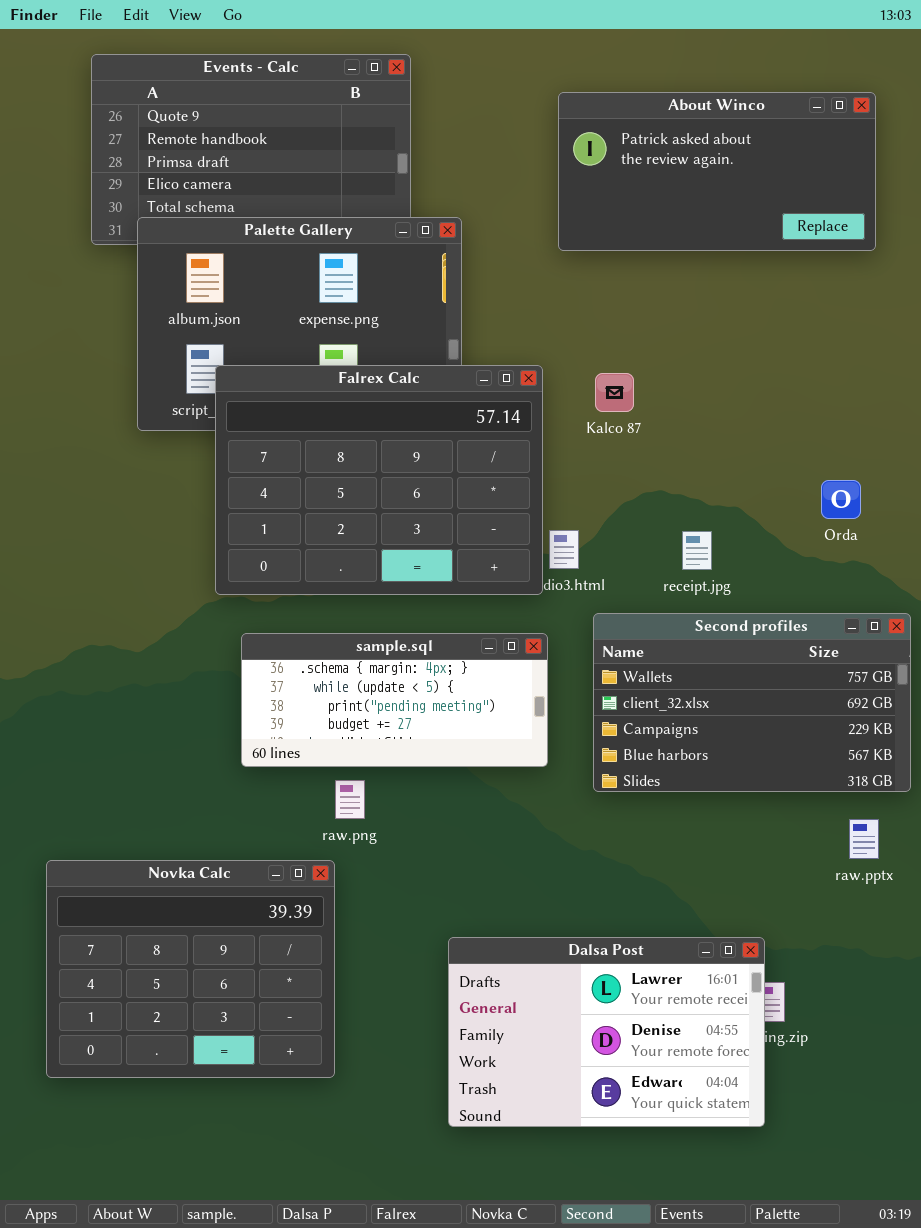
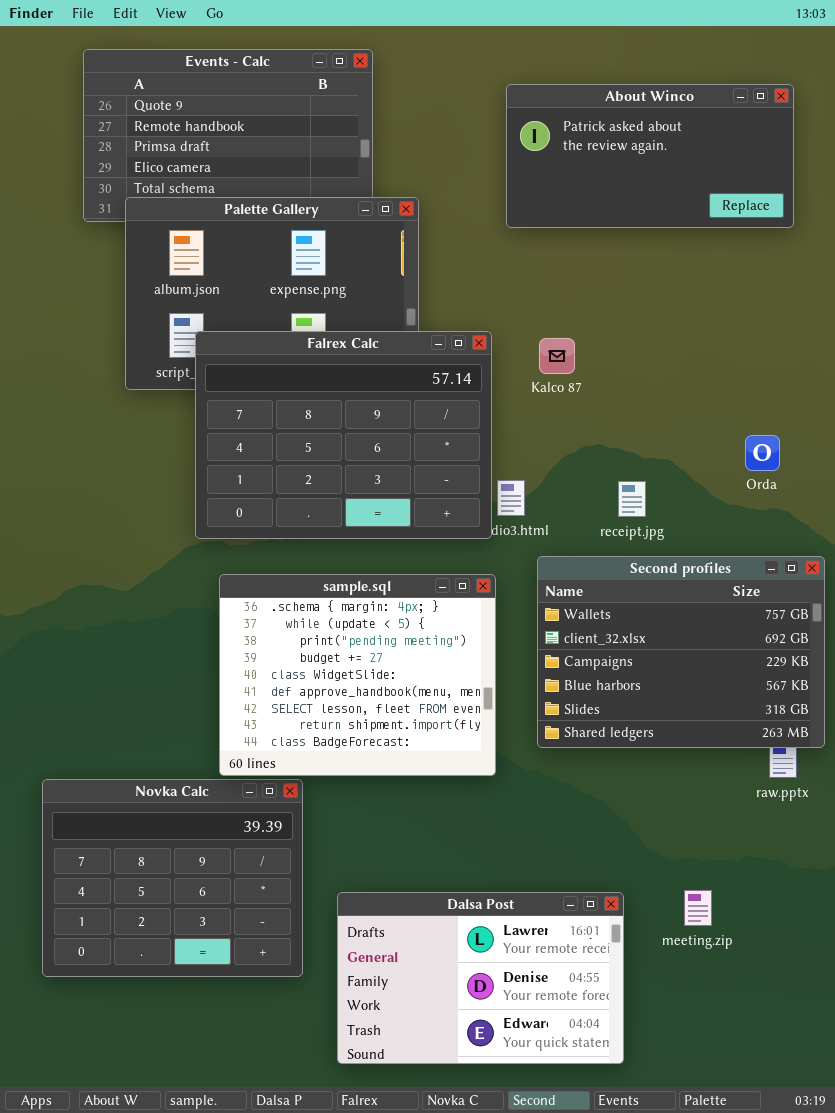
Second profiles: [593,613,911,792] -> [537,556,825,748], resized
sample.sql: [241,633,548,767] -> [219,574,496,776], resized
Dalsa Post: [448,937,765,1127] -> [337,892,624,1064], moved

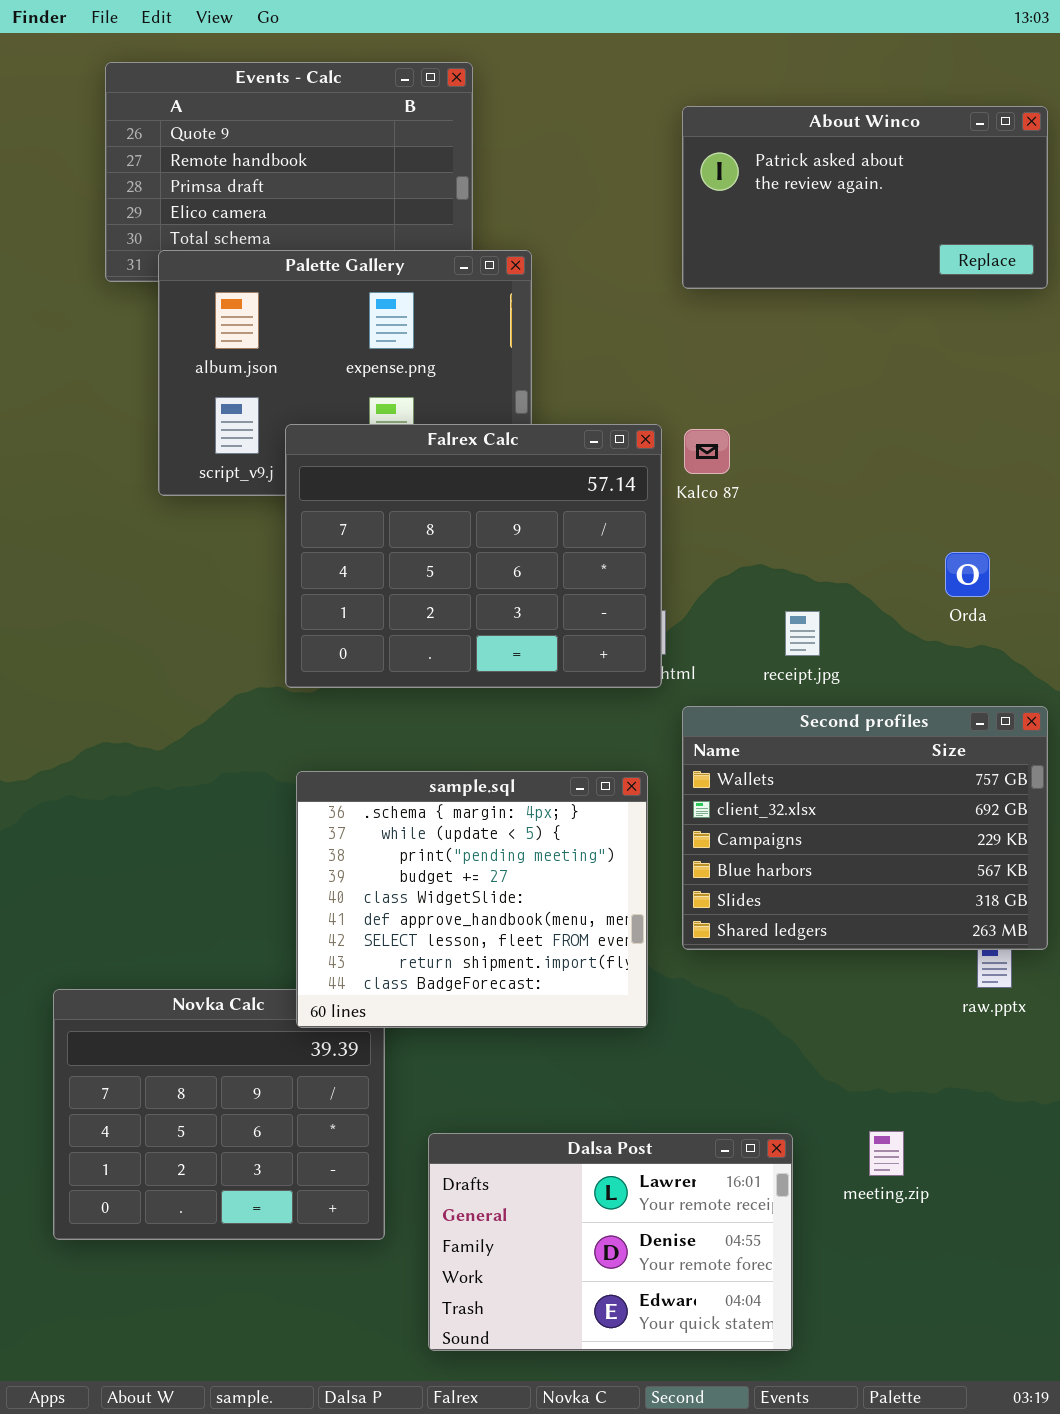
About Winco: [506,84,794,228] -> [682,106,1048,289], moved
Falrex Calc: [195,331,492,539] -> [285,424,662,688], moved
sample.sql: [219,574,496,776] -> [296,771,648,1028], moved

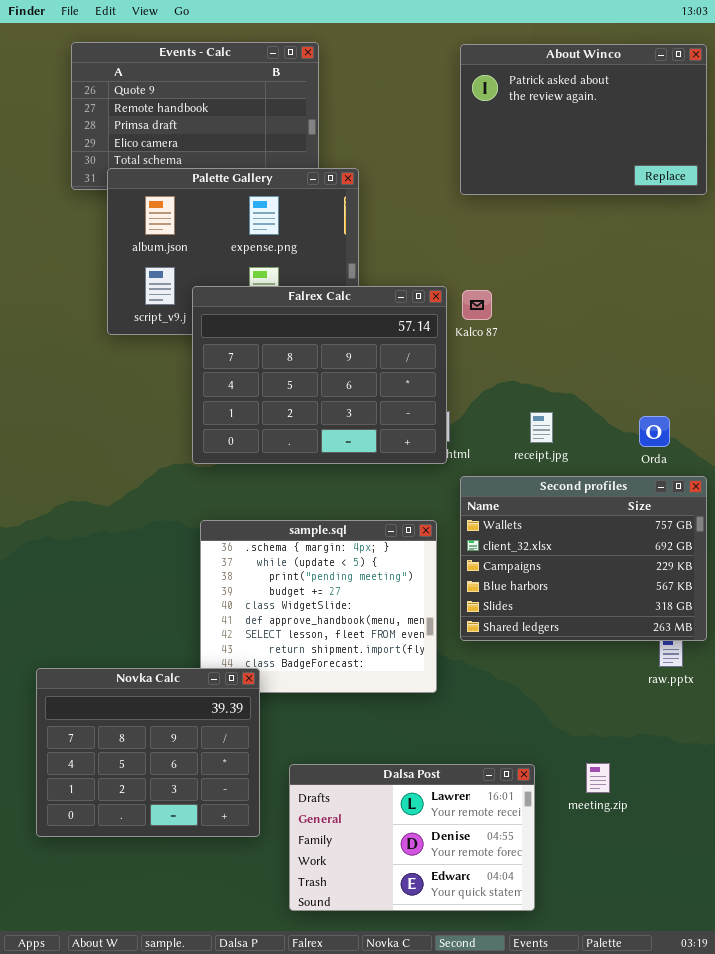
About Winco: [682,106,1048,289] -> [460,44,707,195], resized
Orda: [945,552,990,597] -> [639,416,670,447], moved
Novka Calc: [53,989,385,1240] -> [36,668,260,837], raised

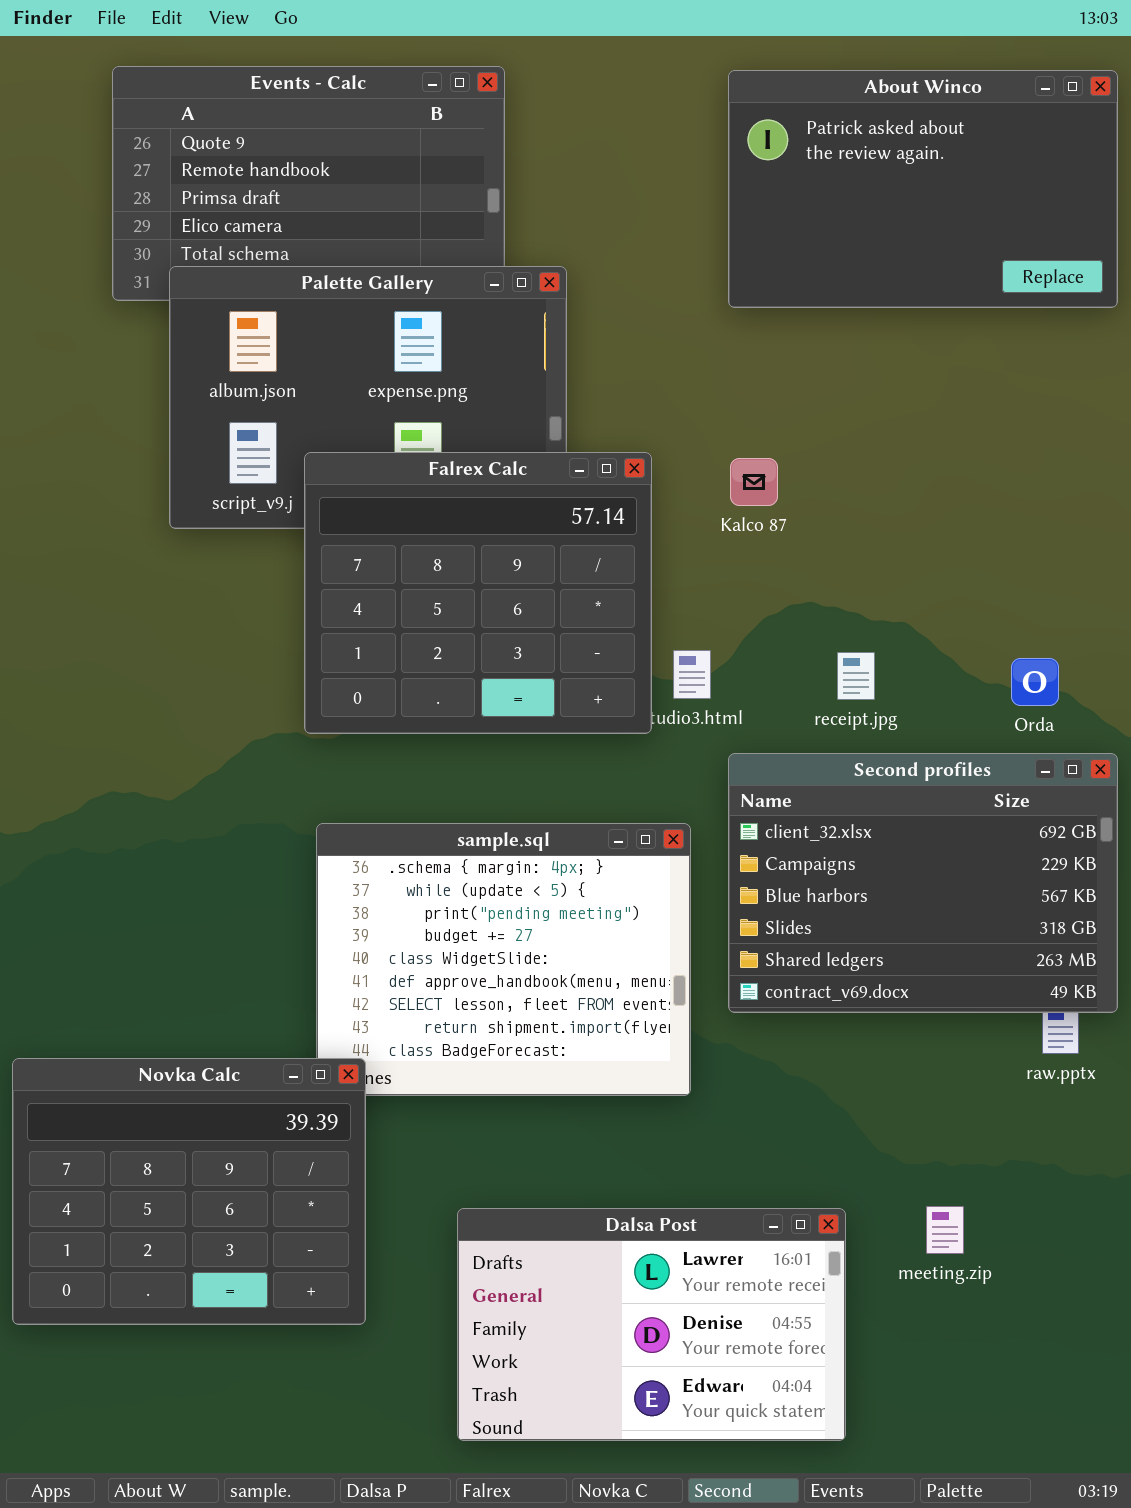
Falrex Calc: [192,286,447,464] -> [304,452,652,734], resized
Second profiles: [460,476,707,641] -> [728,753,1118,1013], scrolled down 1 row
Novka Calc: [36,668,260,837] -> [12,1058,366,1325], moved

